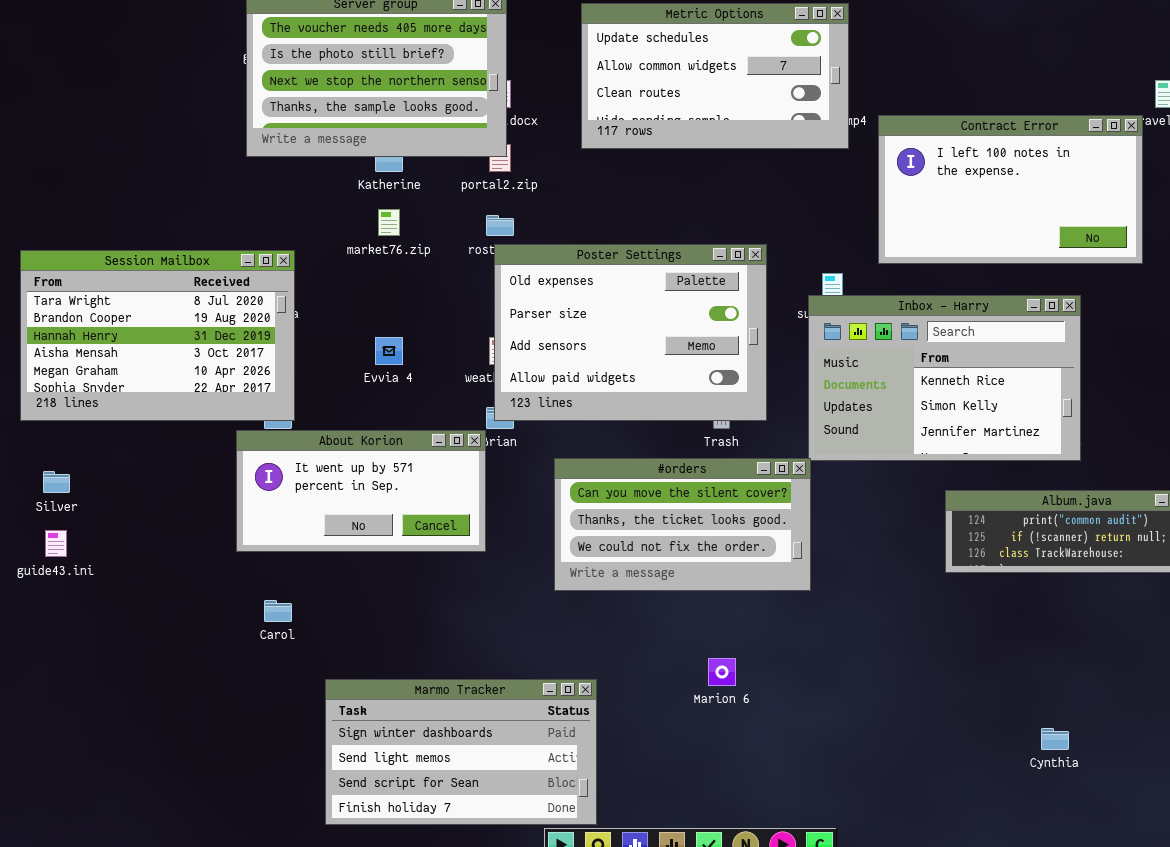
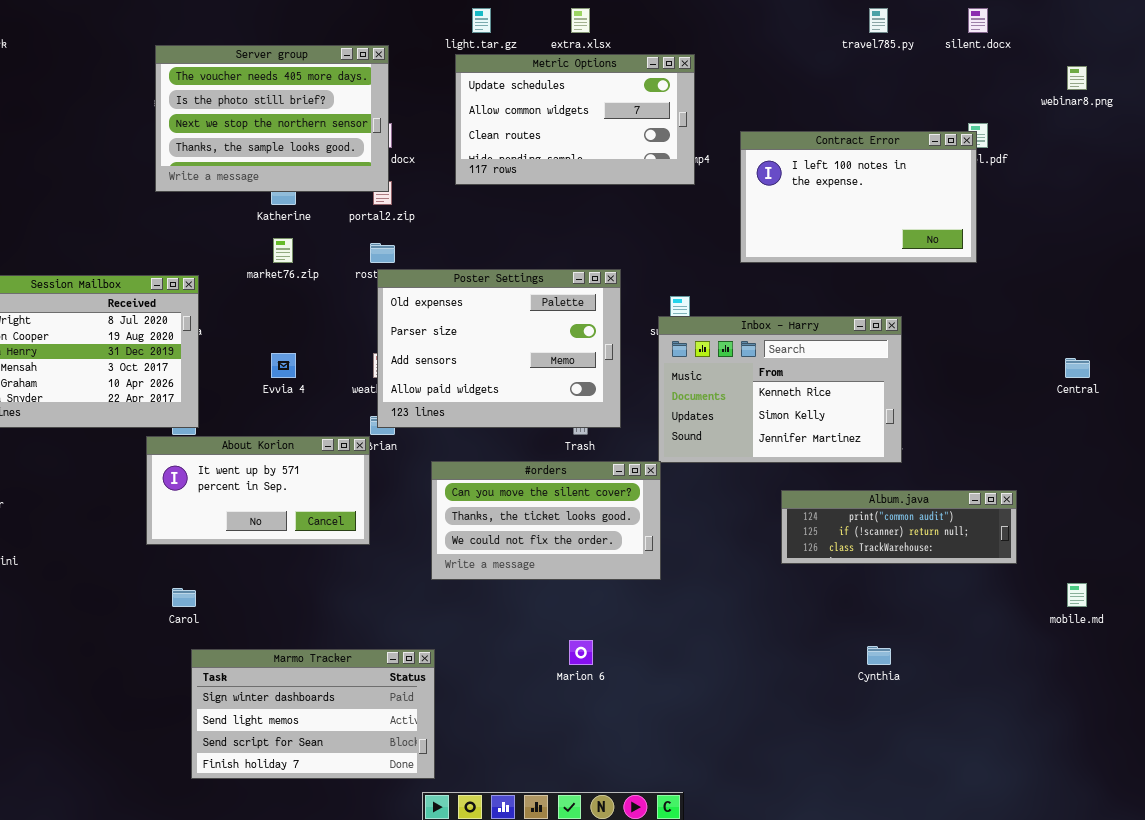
Contract Error: [878,115,1143,264] -> [740,131,977,263], moved
Marmo Tracker: [325,679,597,825] -> [191,649,435,779], moved
Cynthia: [1041,728,1069,750] -> [867,646,891,665], moved

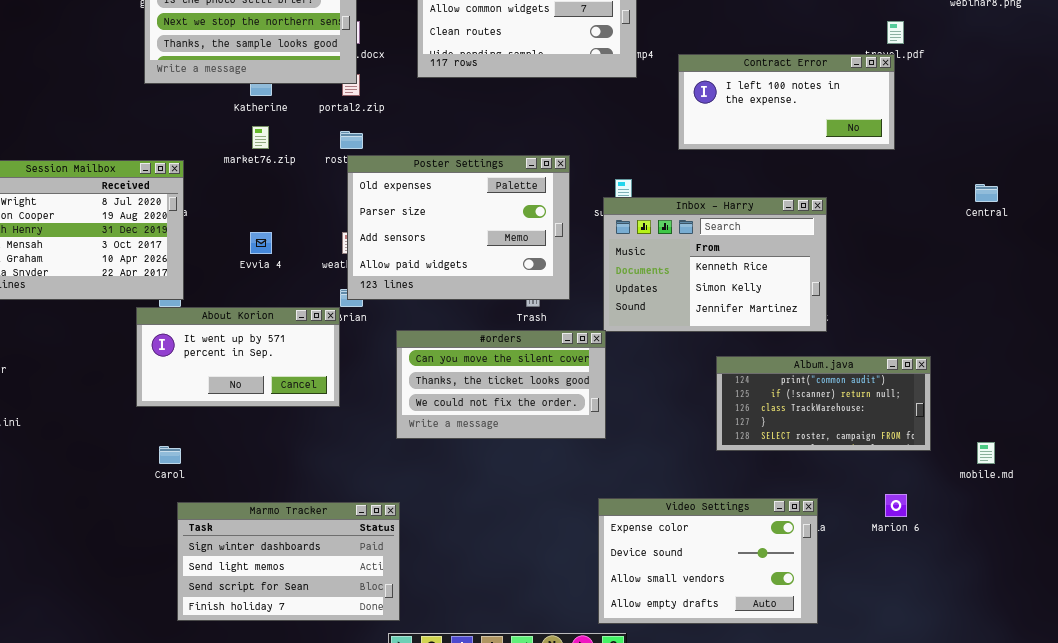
Contract Error: [740,131,977,263] -> [678,54,895,150], resized
Central: [1065,358,1090,378] -> [975,184,998,202], moved
Album.java: [781,490,1017,564] -> [716,356,931,451], resized
Marion 6: [569,640,593,665] -> [885,494,907,517], moved
Video Settings: none -> [598,498,818,624], opened

